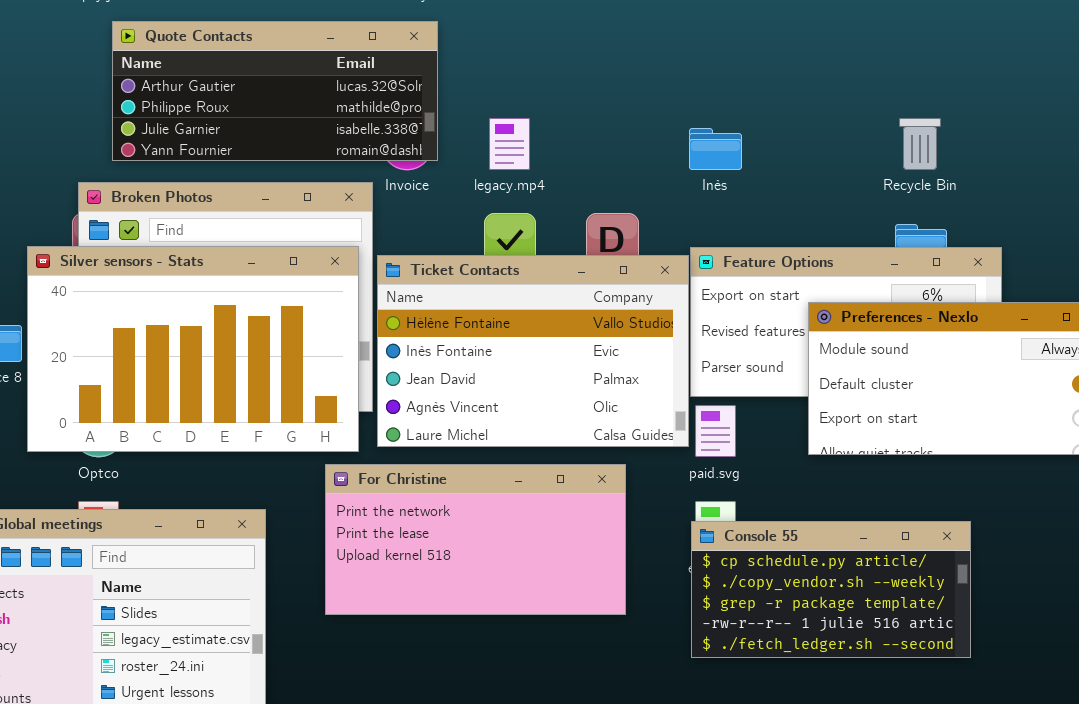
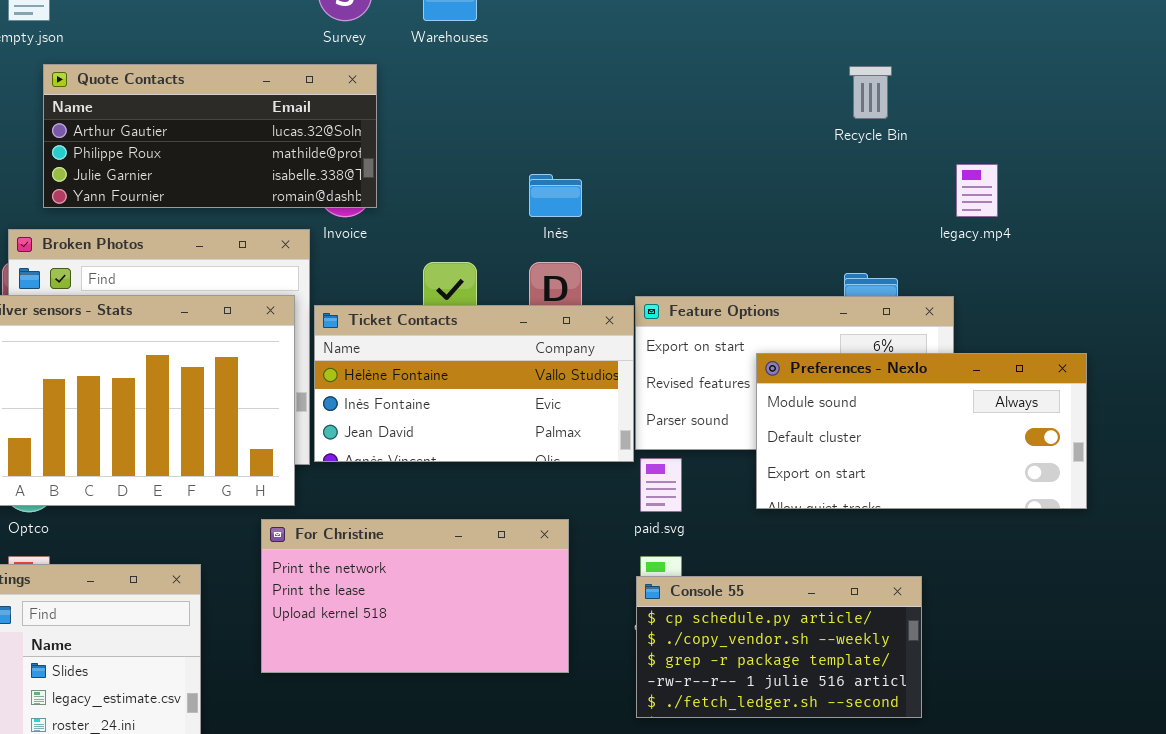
legacy.mp4: [489,118,530,170] -> [956,164,998,217], moved
Recycle Bin: [899,118,941,170] -> [849,66,892,119], moved
Inès: [689,128,742,170] -> [529,174,582,217], moved
Ticket Contacts: [377,255,689,447] -> [314,305,634,462], resized

